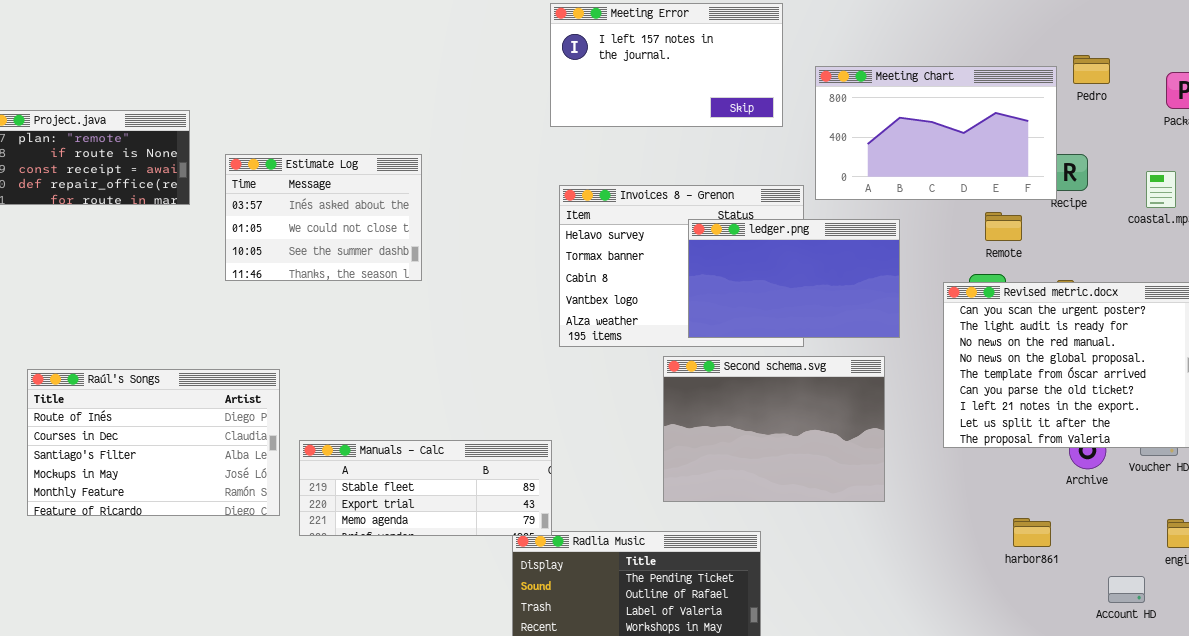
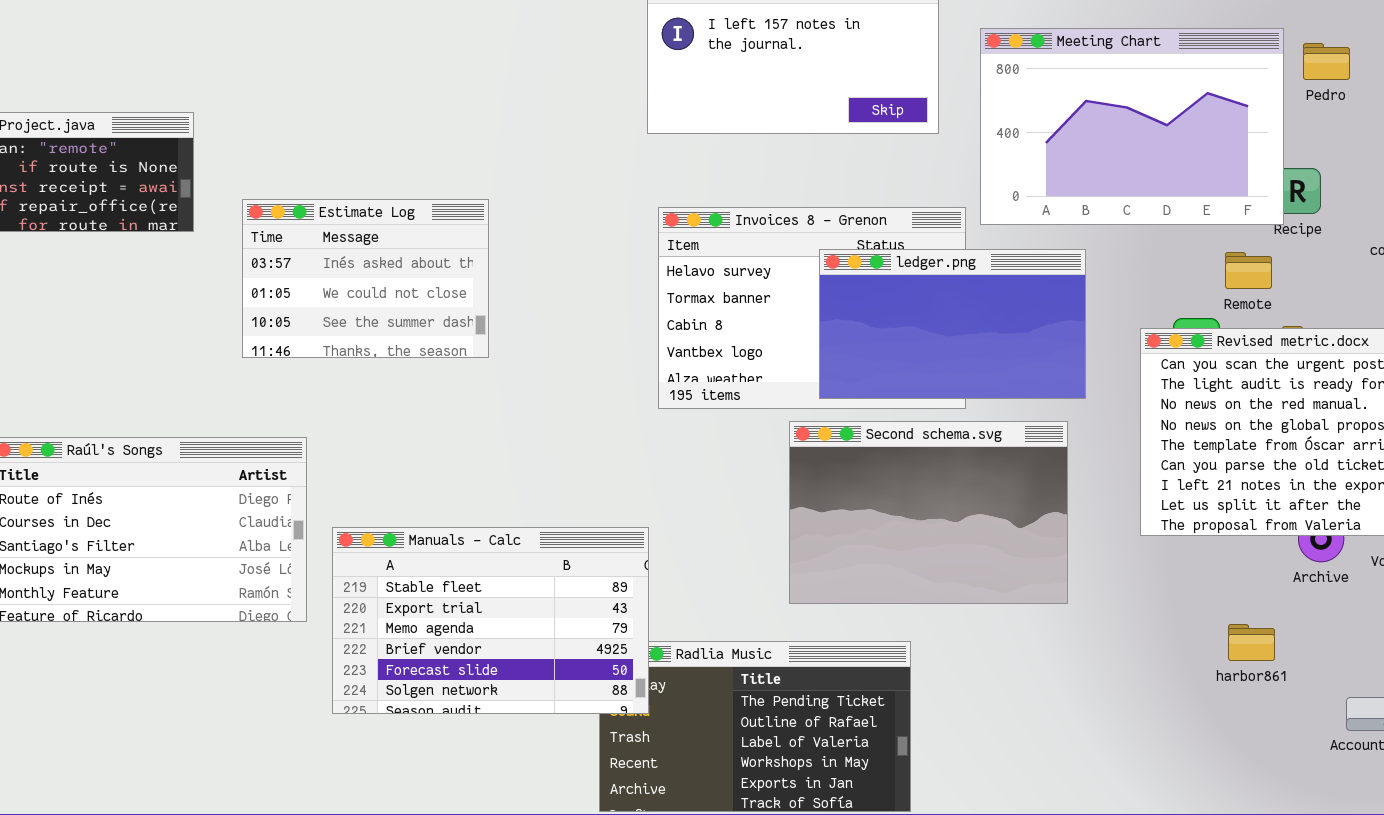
Meeting Chart: [815,66,1057,200] -> [980,28,1284,225], resized
Estimate Log: [225,154,422,281] -> [242,199,489,358], moved
Remote: [985,212,1022,241] -> [1225,252,1272,289], moved
Manuals - Calc: [299,440,552,536] -> [332,527,649,714], resized

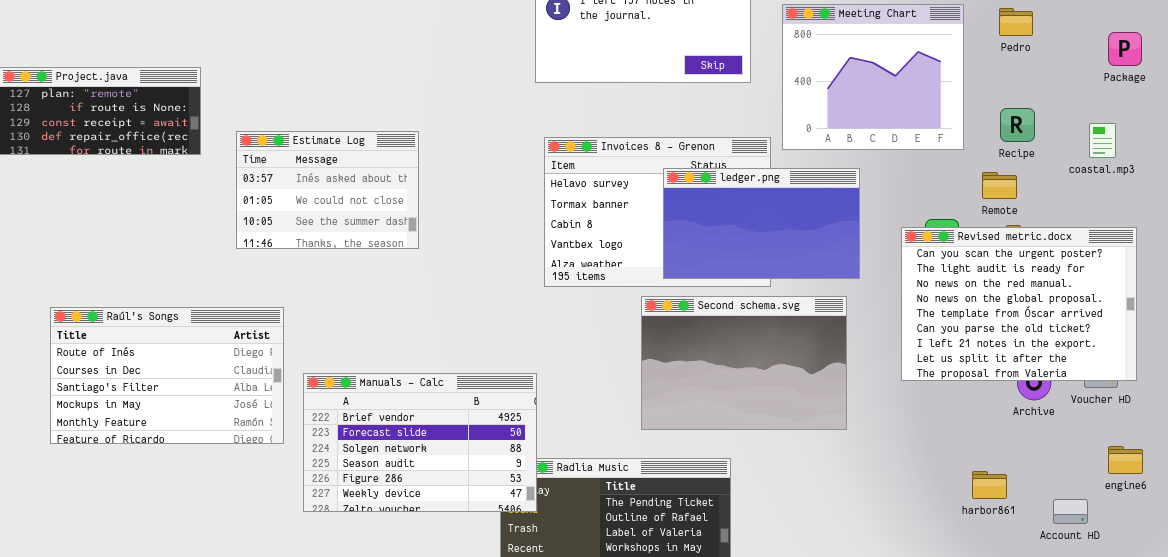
Meeting Chart: [980,28,1284,225] -> [782,4,964,150], resized
Pedro: [1303,43,1350,80] -> [999,8,1033,36], moved
Remote: [1225,252,1272,289] -> [982,172,1017,199], moved
Manuals - Calc: [332,527,649,714] -> [303,373,537,512], scrolled down 3 rows
harbor861: [1228,624,1275,661] -> [972,471,1007,499], moved

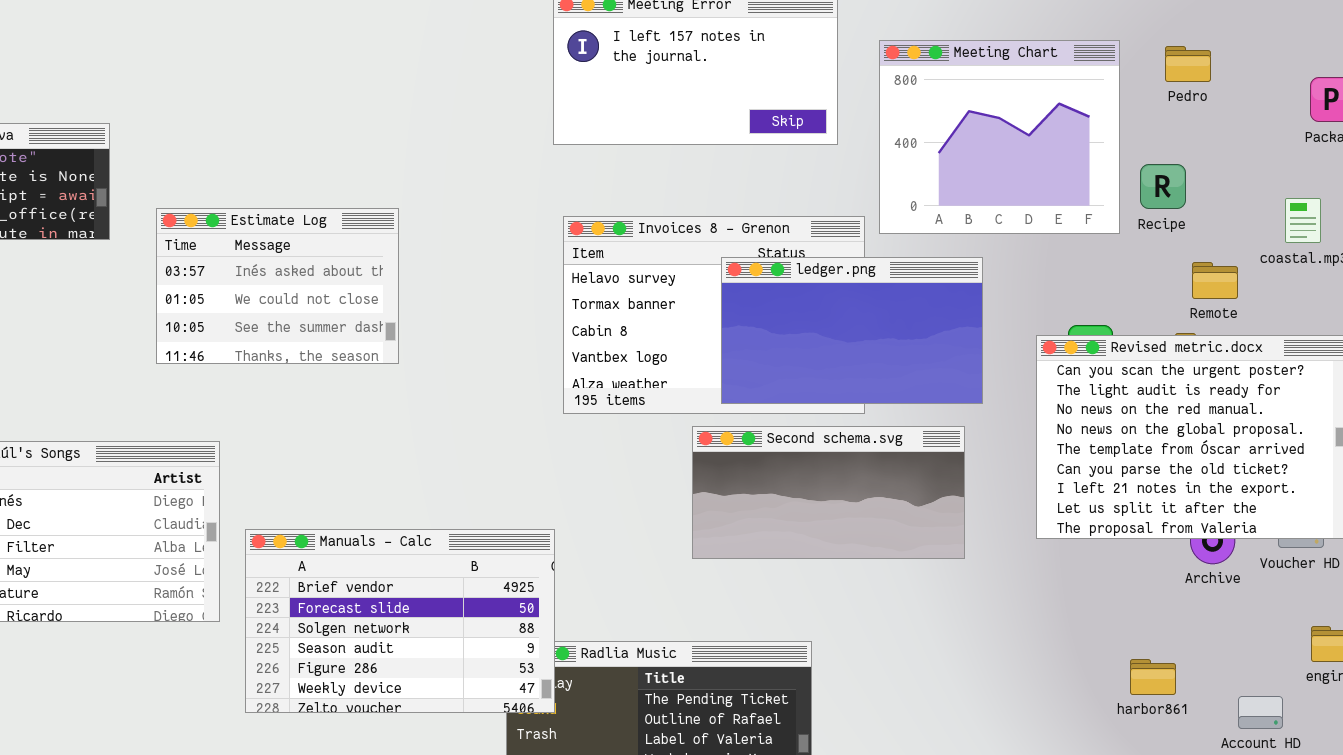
Recipe: [1000,108,1035,142] -> [1140,164,1186,209], moved
Remote: [982,172,1017,199] -> [1192,262,1238,299], moved
Second schema.svg: [641,296,847,430] -> [692,426,965,559], resized

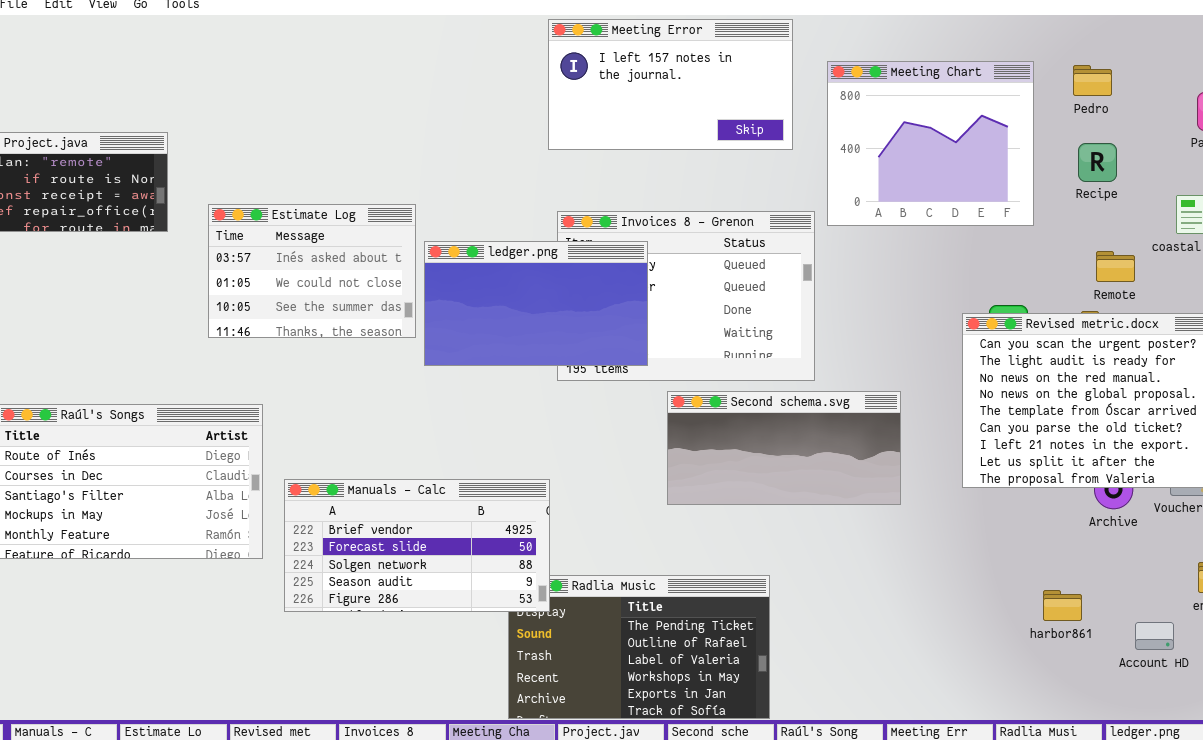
Recipe: [1140,164,1186,209] -> [1078,143,1117,182], moved
ledger.png: [721,257,983,404] -> [424,241,648,366], moved
Manuals - Calc: [245,529,555,713] -> [284,479,550,612], resized

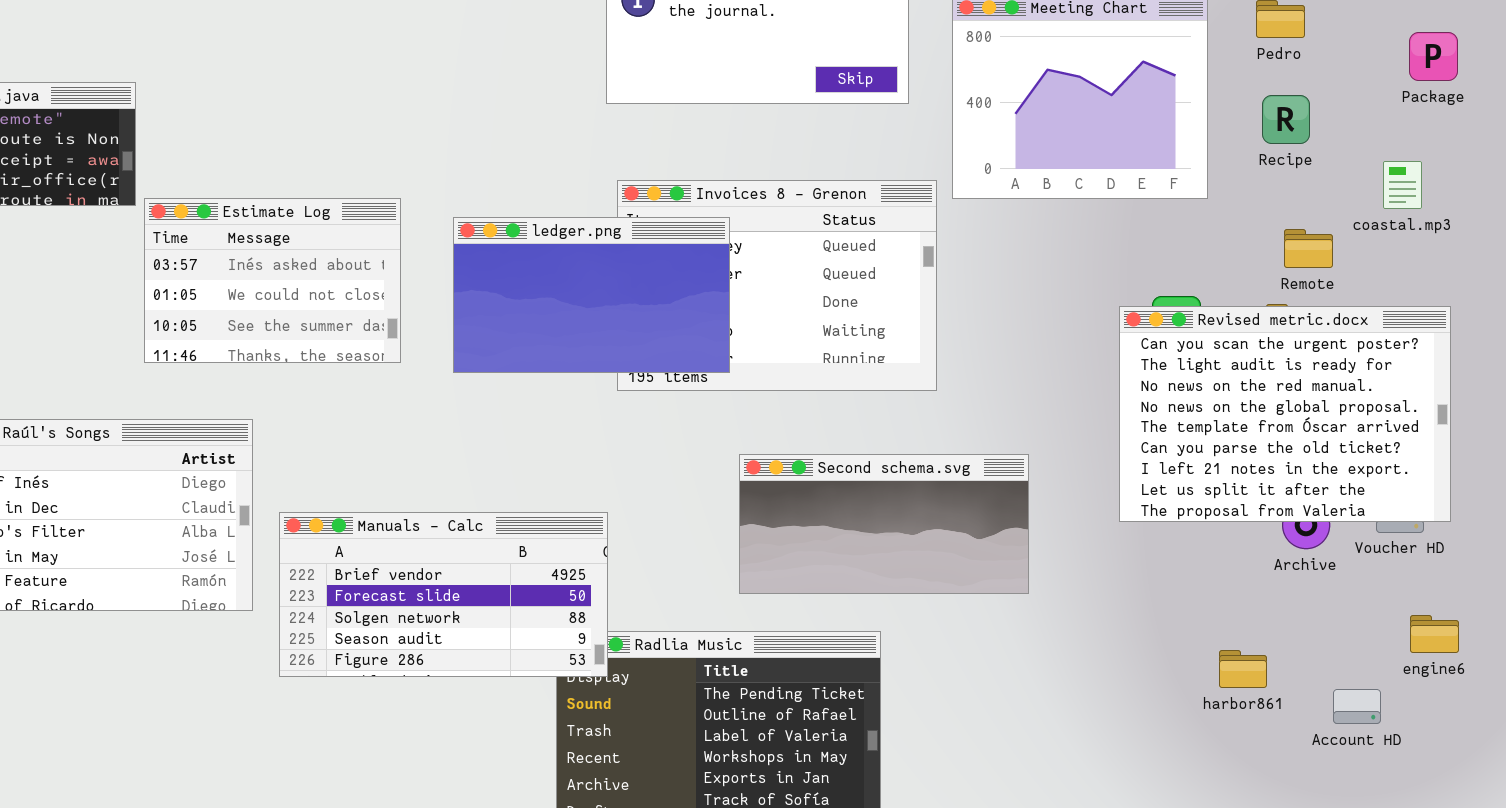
Estimate Log: [208,204,416,338] -> [144,198,401,363], moved
Second schema.svg: [667,391,901,505] -> [739,454,1029,594], moved

